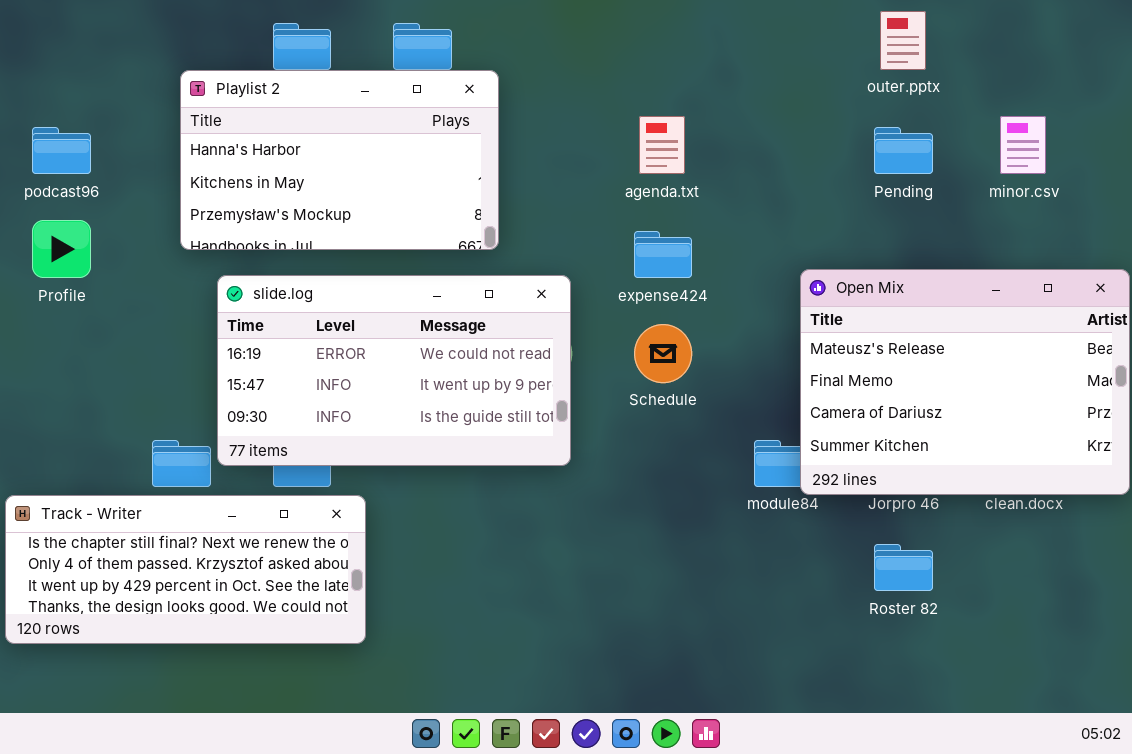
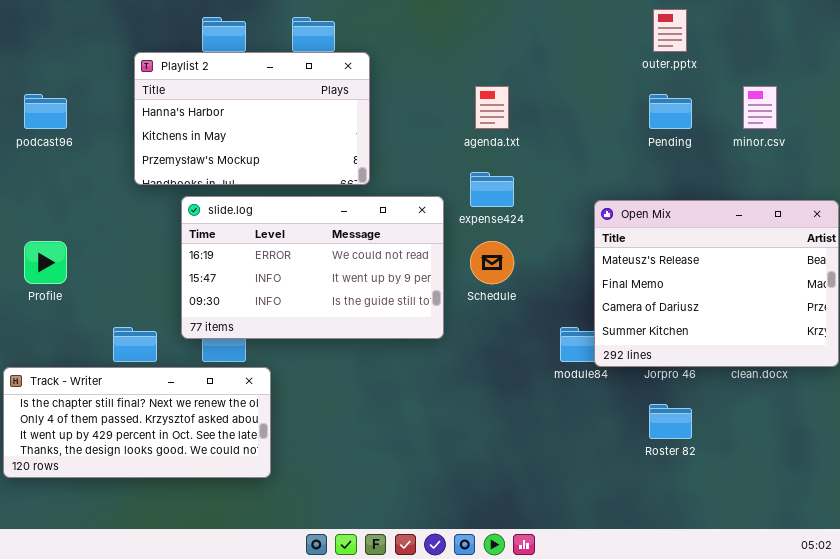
Profile: [32,220,91,278] -> [24,241,67,284], moved
slide.log: [217,275,571,466] -> [181,196,444,339], moved

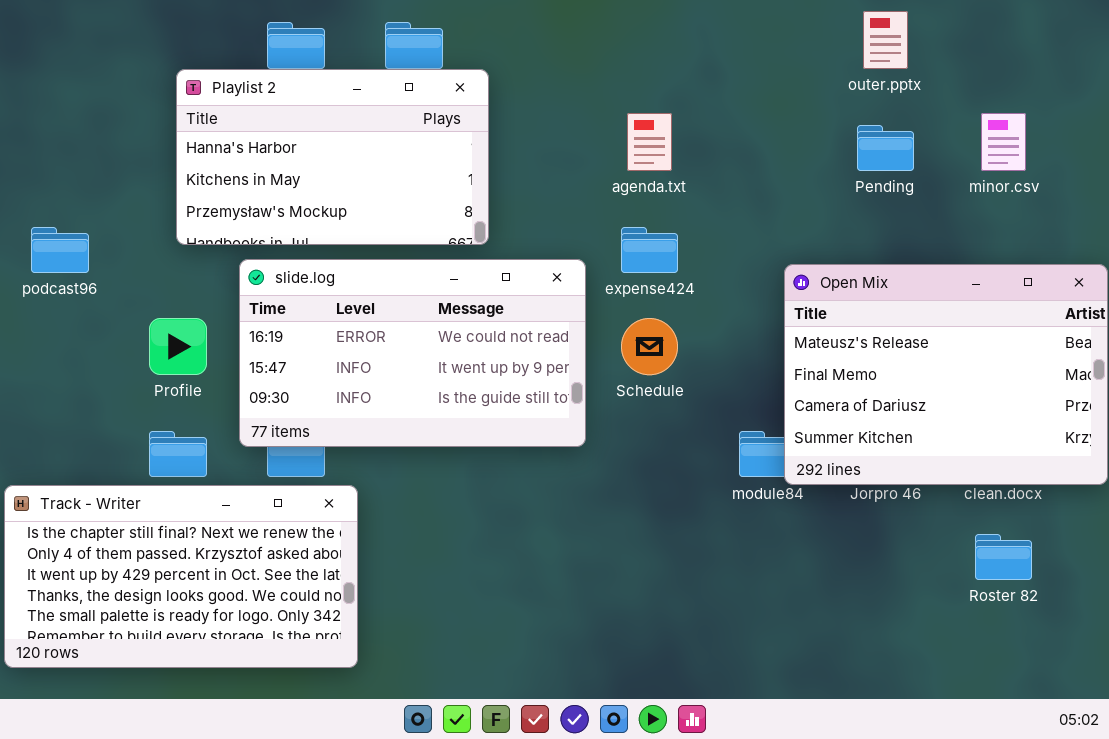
podcast96: [24,94,67,129] -> [31,227,89,273], moved
Profile: [24,241,67,284] -> [149,318,207,375], moved
Track - Writer: [3,367,271,478] -> [4,485,358,668], resized
Roster 82: [649,404,692,439] -> [975,534,1032,580], moved

